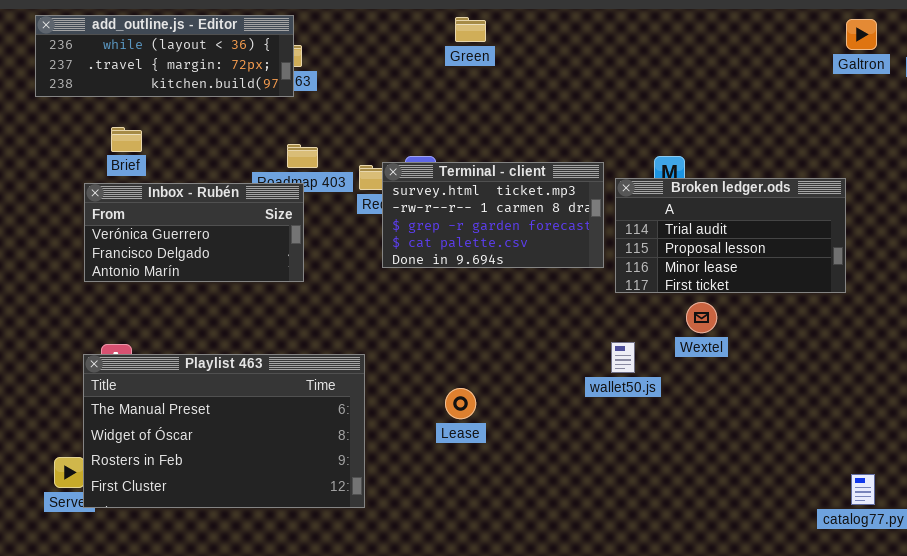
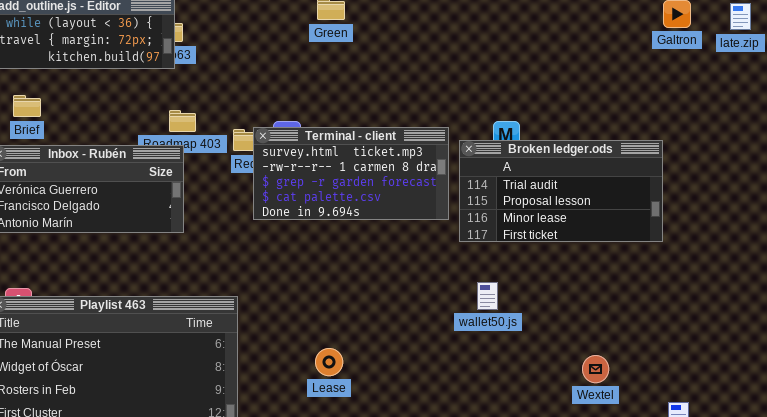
Wextel: [686,302,717,333] -> [582,355,609,383], moved
wallet50.js: [611,342,635,373] -> [477,282,498,310], moved
Lease: [445,388,476,419] -> [315,348,343,376], moved

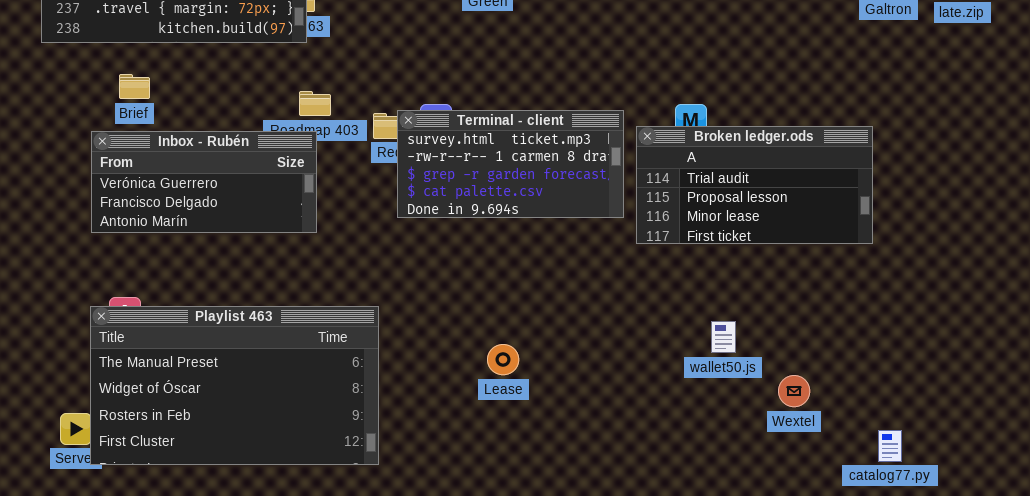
wallet50.js: [477,282,498,310] -> [711,321,736,353], moved
Lease: [315,348,343,376] -> [487,344,519,375], moved

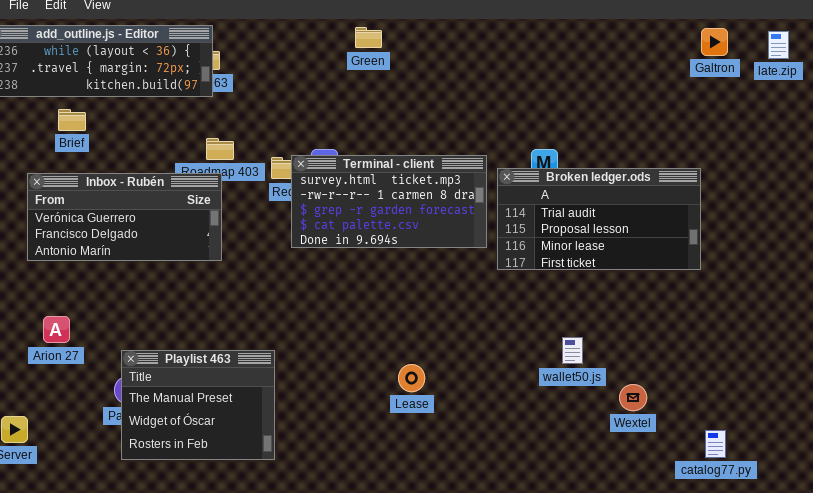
Brief: [119,74,150,99] -> [58,109,86,131], moved
Playlist 463: [90,306,379,465] -> [121,350,275,460], resized
Lease: [487,344,519,375] -> [398,364,425,392], moved

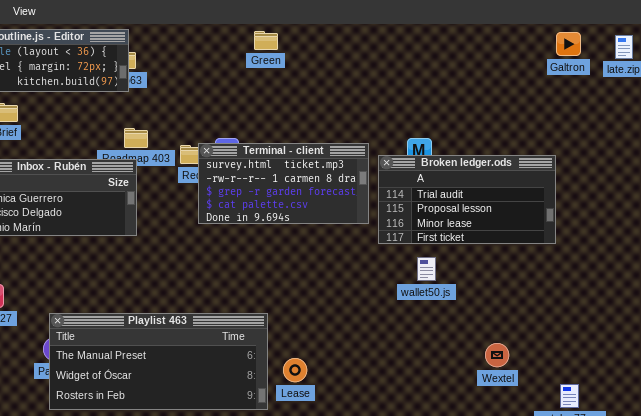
wallet50.js: [562,337,583,364] -> [417,257,436,281], moved
Playlist 463: [121,350,275,460] -> [49,313,268,410], resized
Lease: [398,364,425,392] -> [283,358,307,382], moved

